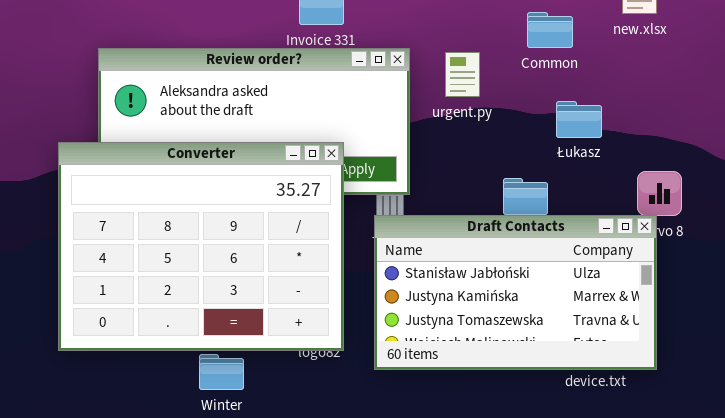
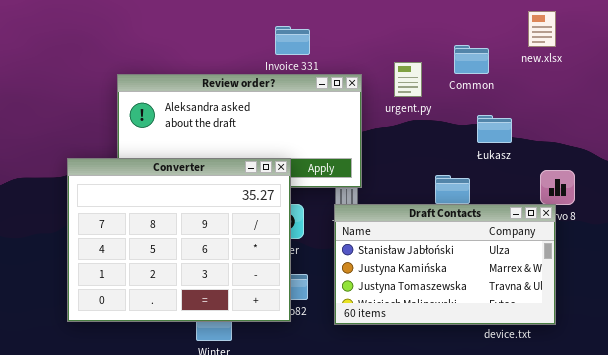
urgent.py: [445,52,480,97] -> [394,62,422,97], moved
Converter: [58,142,344,351] -> [67,158,291,322], moved

